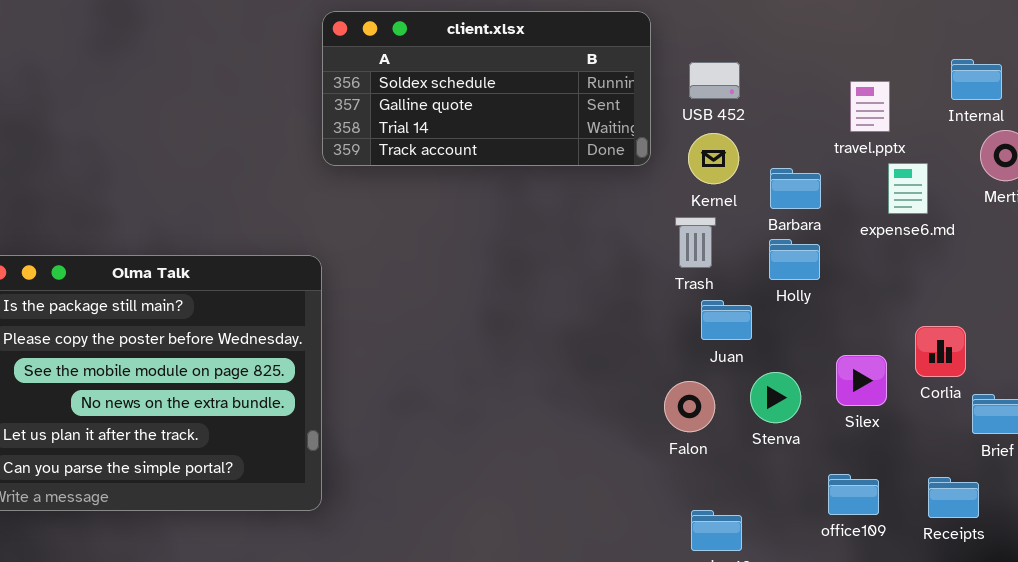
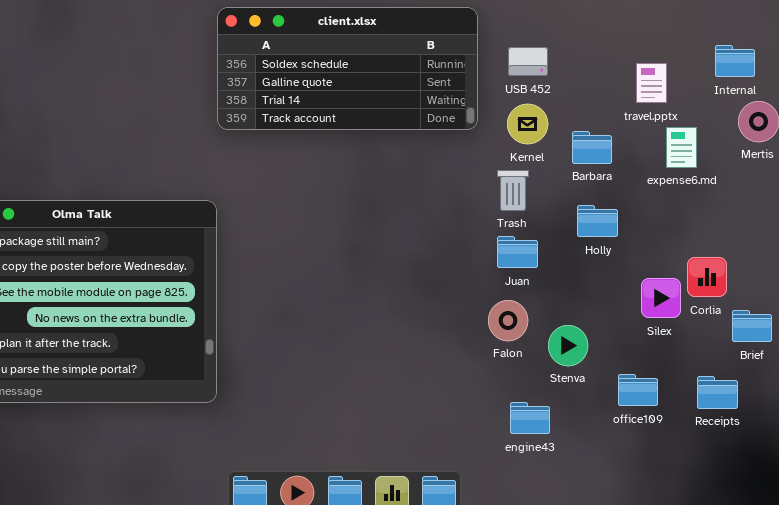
Holly: [769,239,820,280] -> [577,205,618,237], moved
Juan: [701,300,752,340] -> [497,236,538,268], moved
Silex: [836,355,887,406] -> [641,278,681,318], moved
Stenva: [750,372,801,423] -> [548,325,588,366], moved

